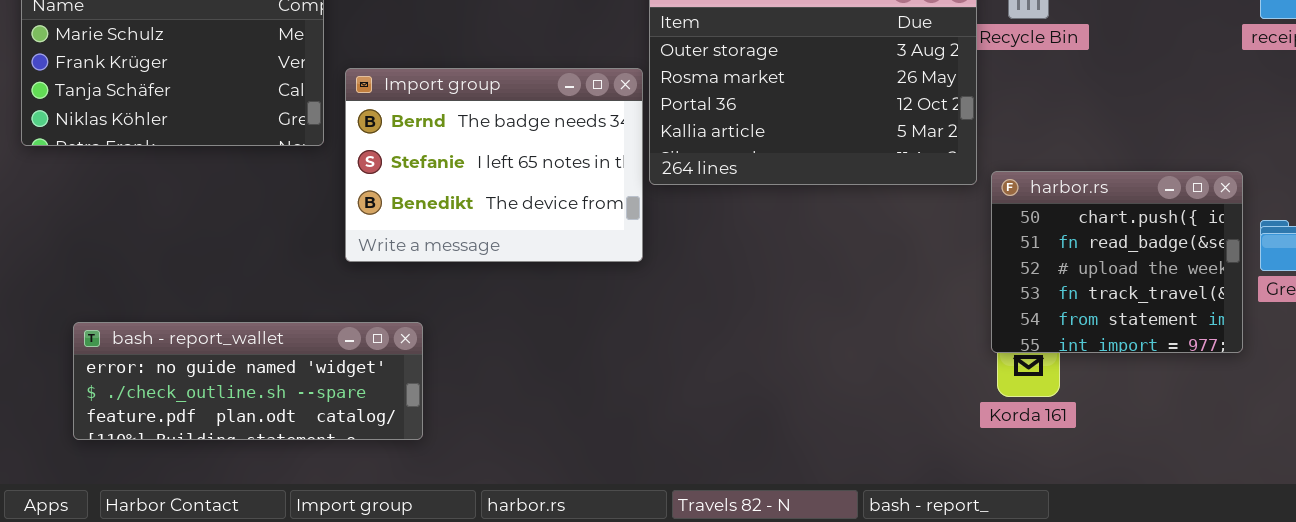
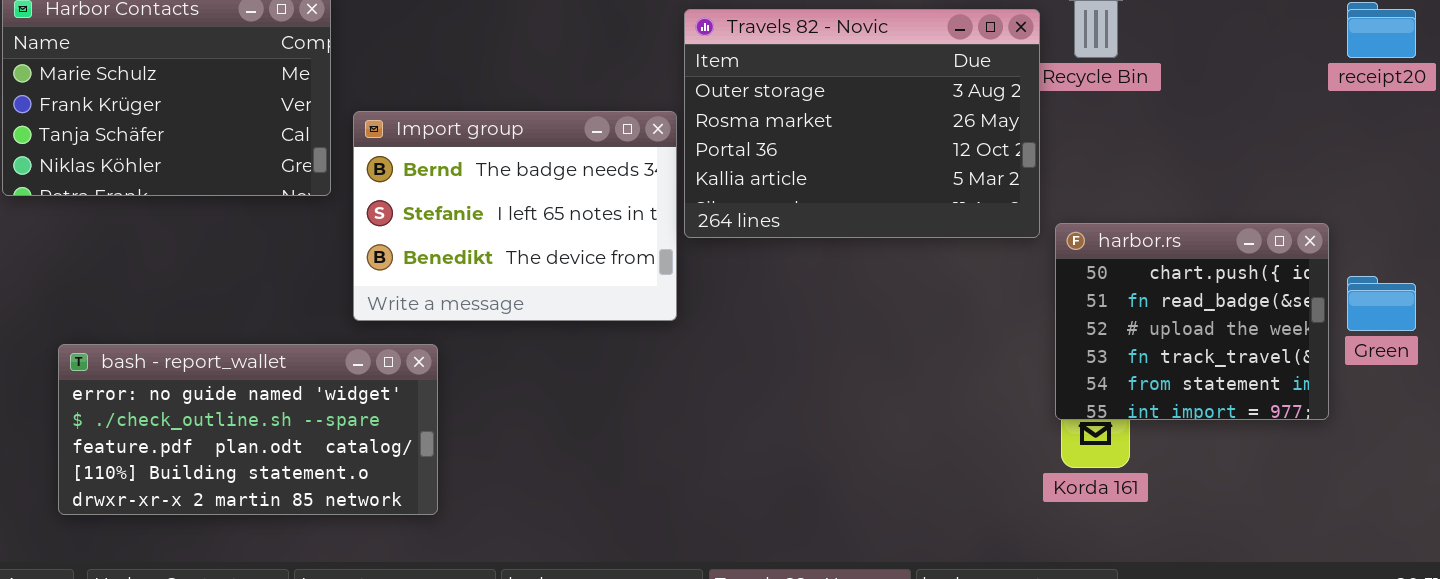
bash - report_wallet: [73,322,423,440] -> [58,344,438,515], resized

